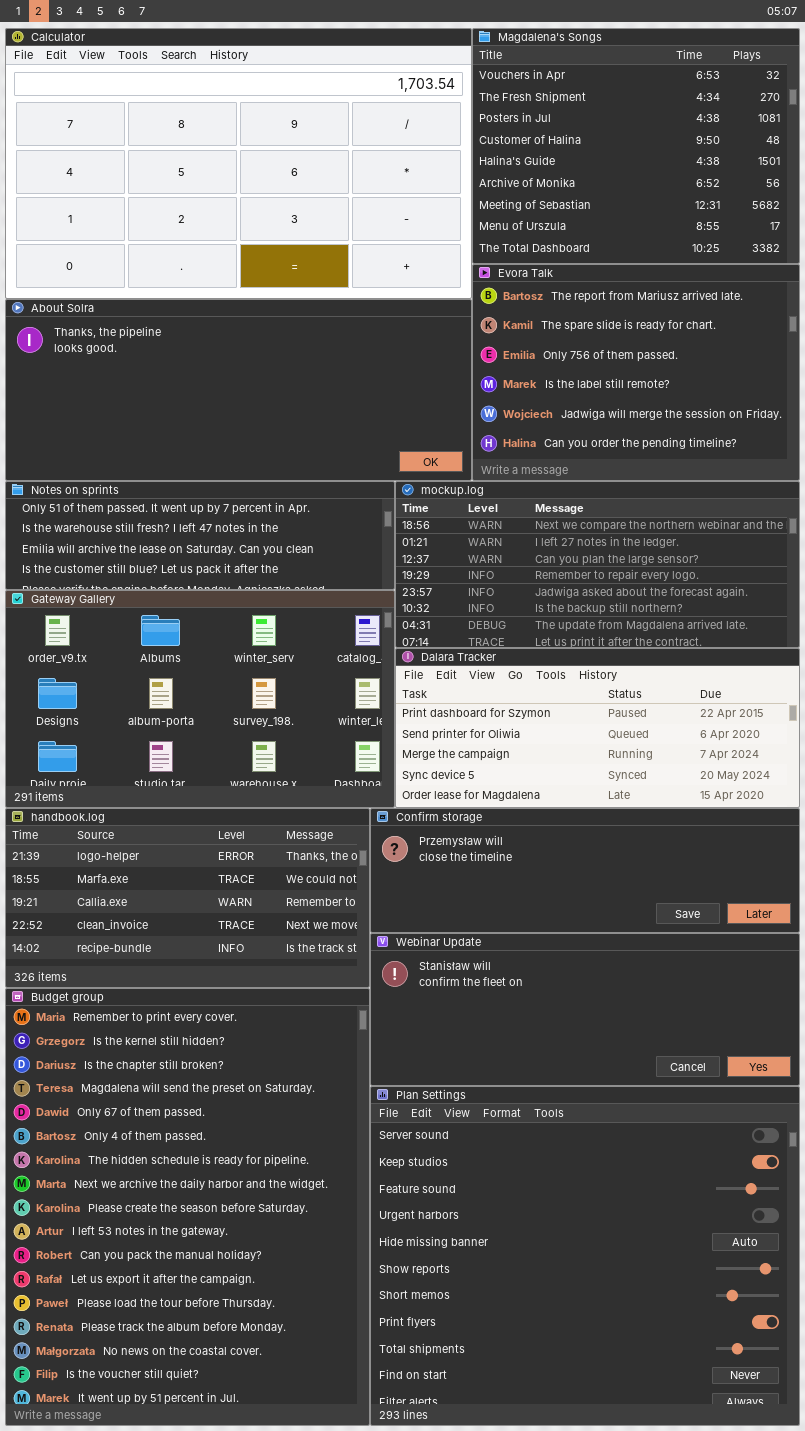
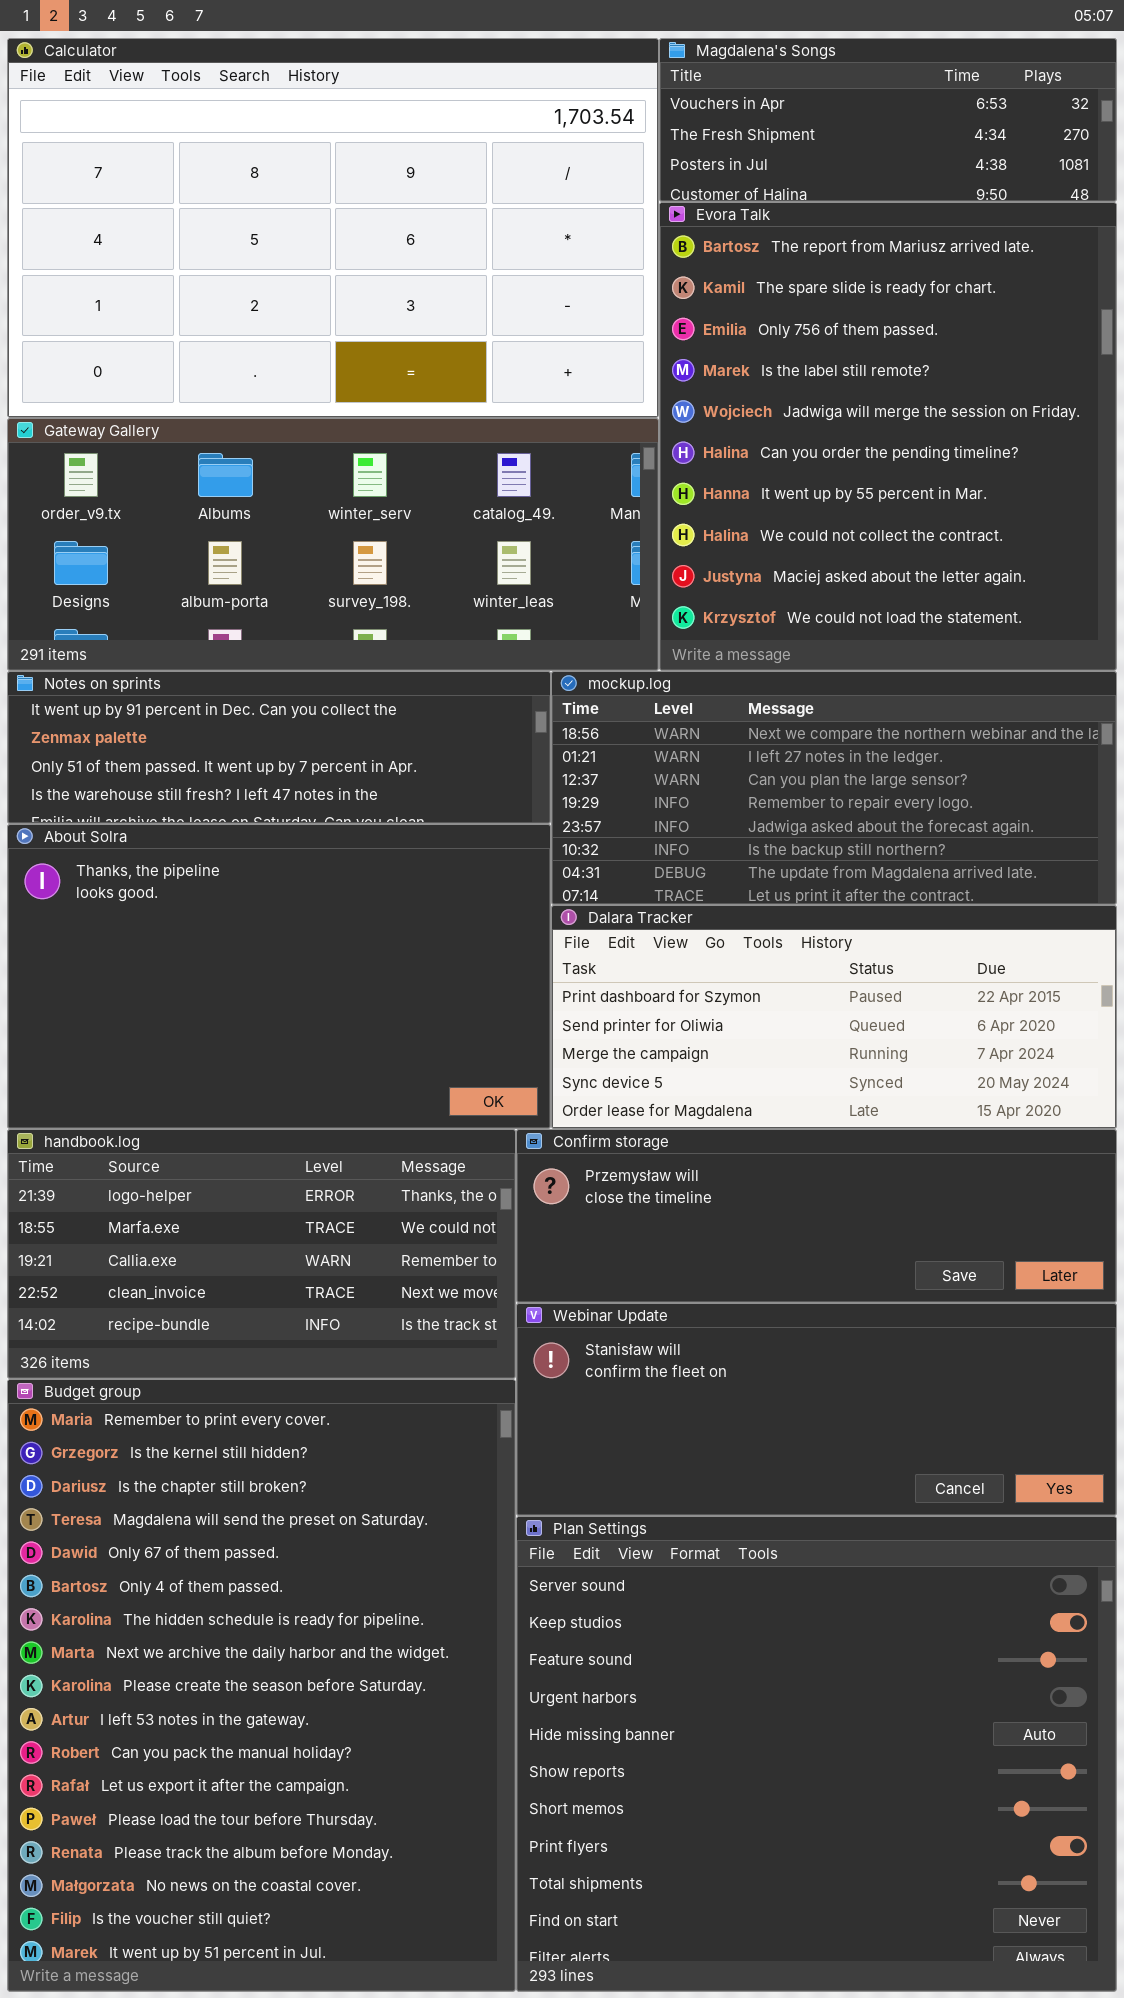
Magdalena's Songs: [472,28,800,264] -> [659,38,1117,202], resized
Evora Talk: [472,264,800,481] -> [659,202,1117,671], resized
About Solra: [5,299,472,481] -> [7,824,551,1129], moved, resized
Notes on sprints: [5,481,395,590] -> [7,671,551,824], scrolled up 2 rows
Gateway Gallery: [5,590,395,808] -> [7,418,659,671], moved, resized

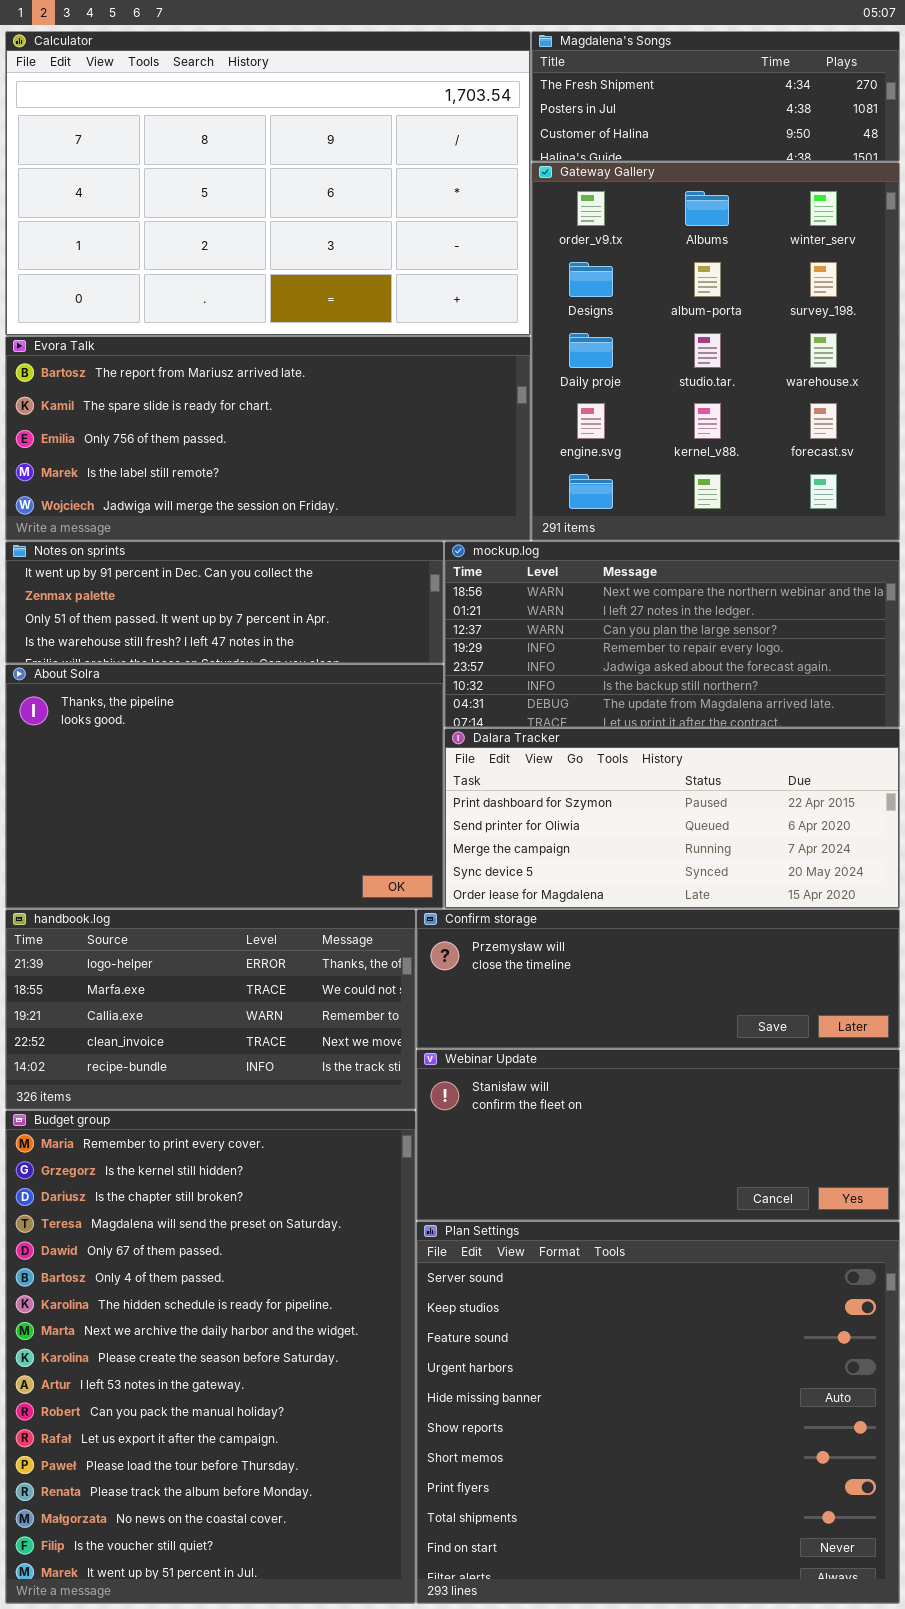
Magdalena's Songs: [659,38,1117,202] -> [531,31,900,162], scrolled down 1 row
Evora Talk: [659,202,1117,671] -> [5,336,531,541], moved, resized
Gateway Gallery: [7,418,659,671] -> [531,162,900,541], moved, resized

